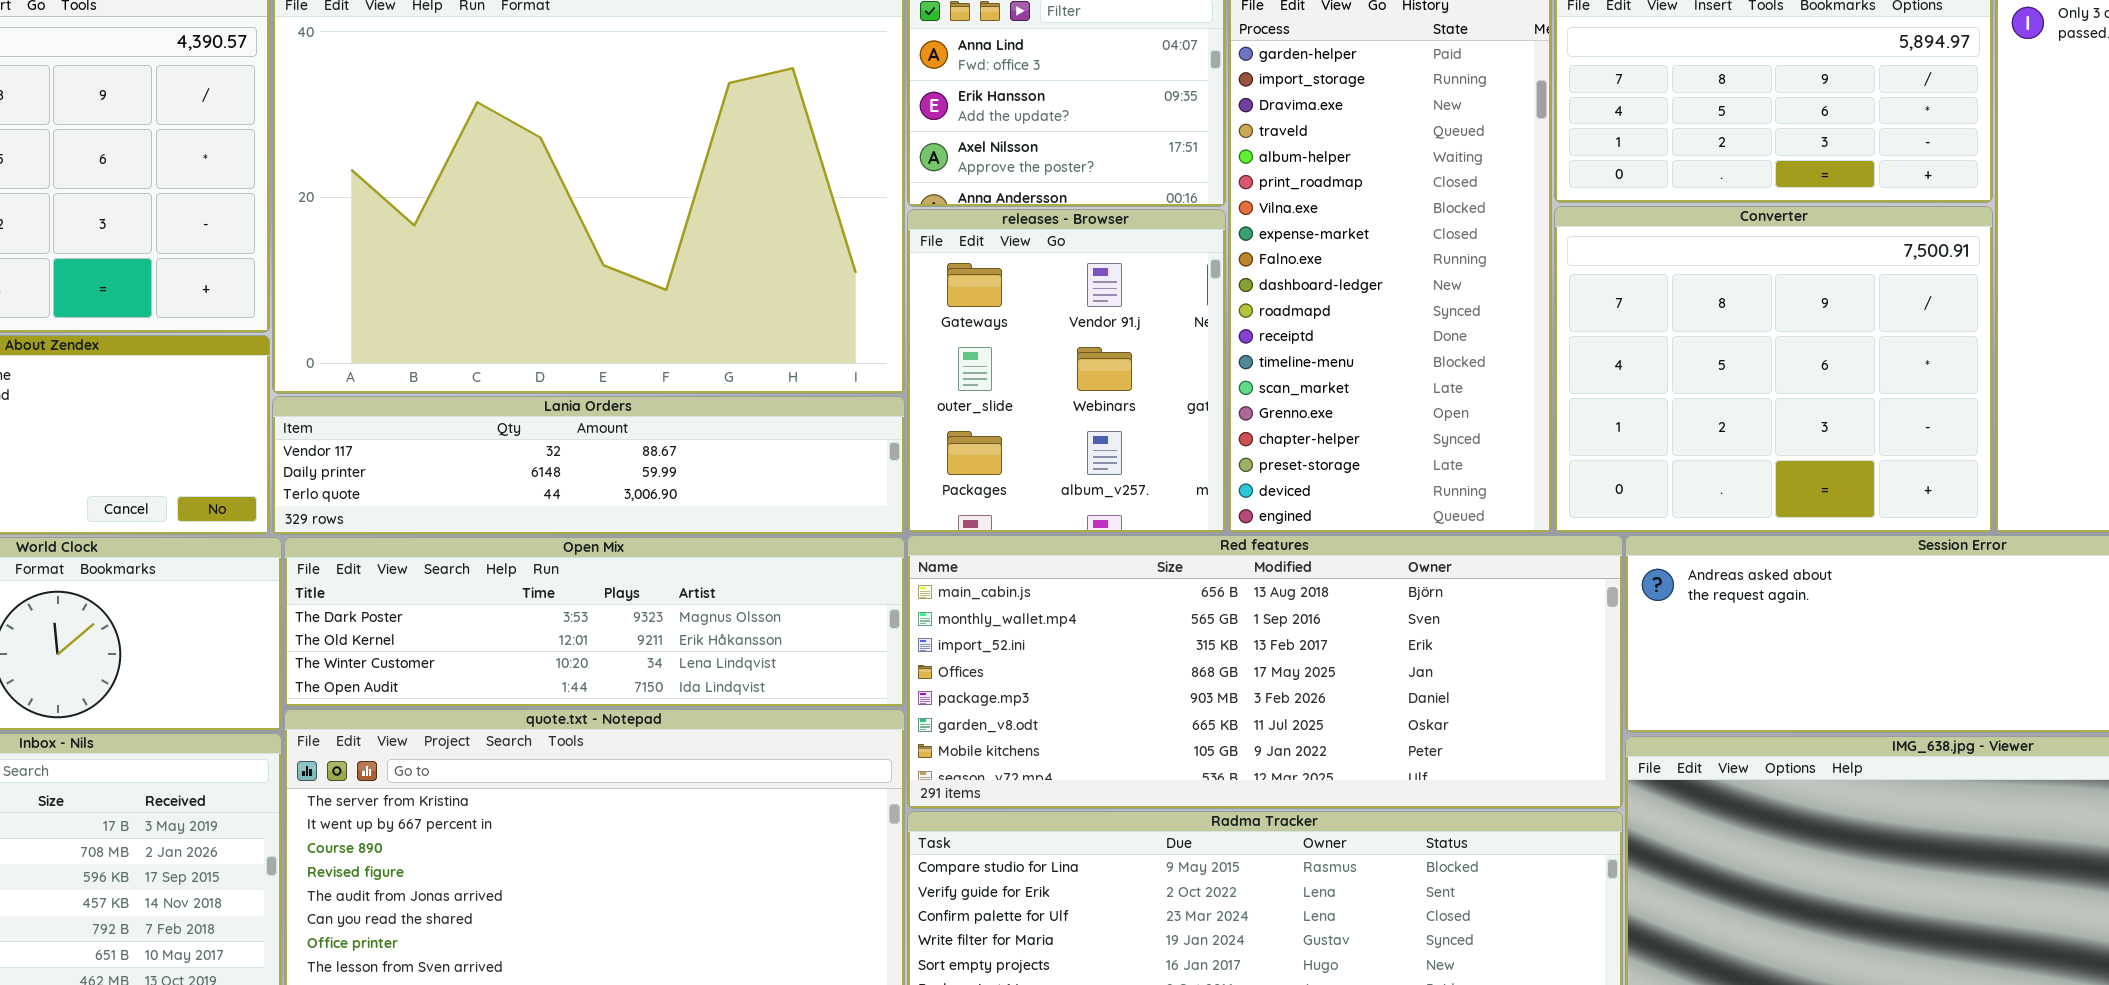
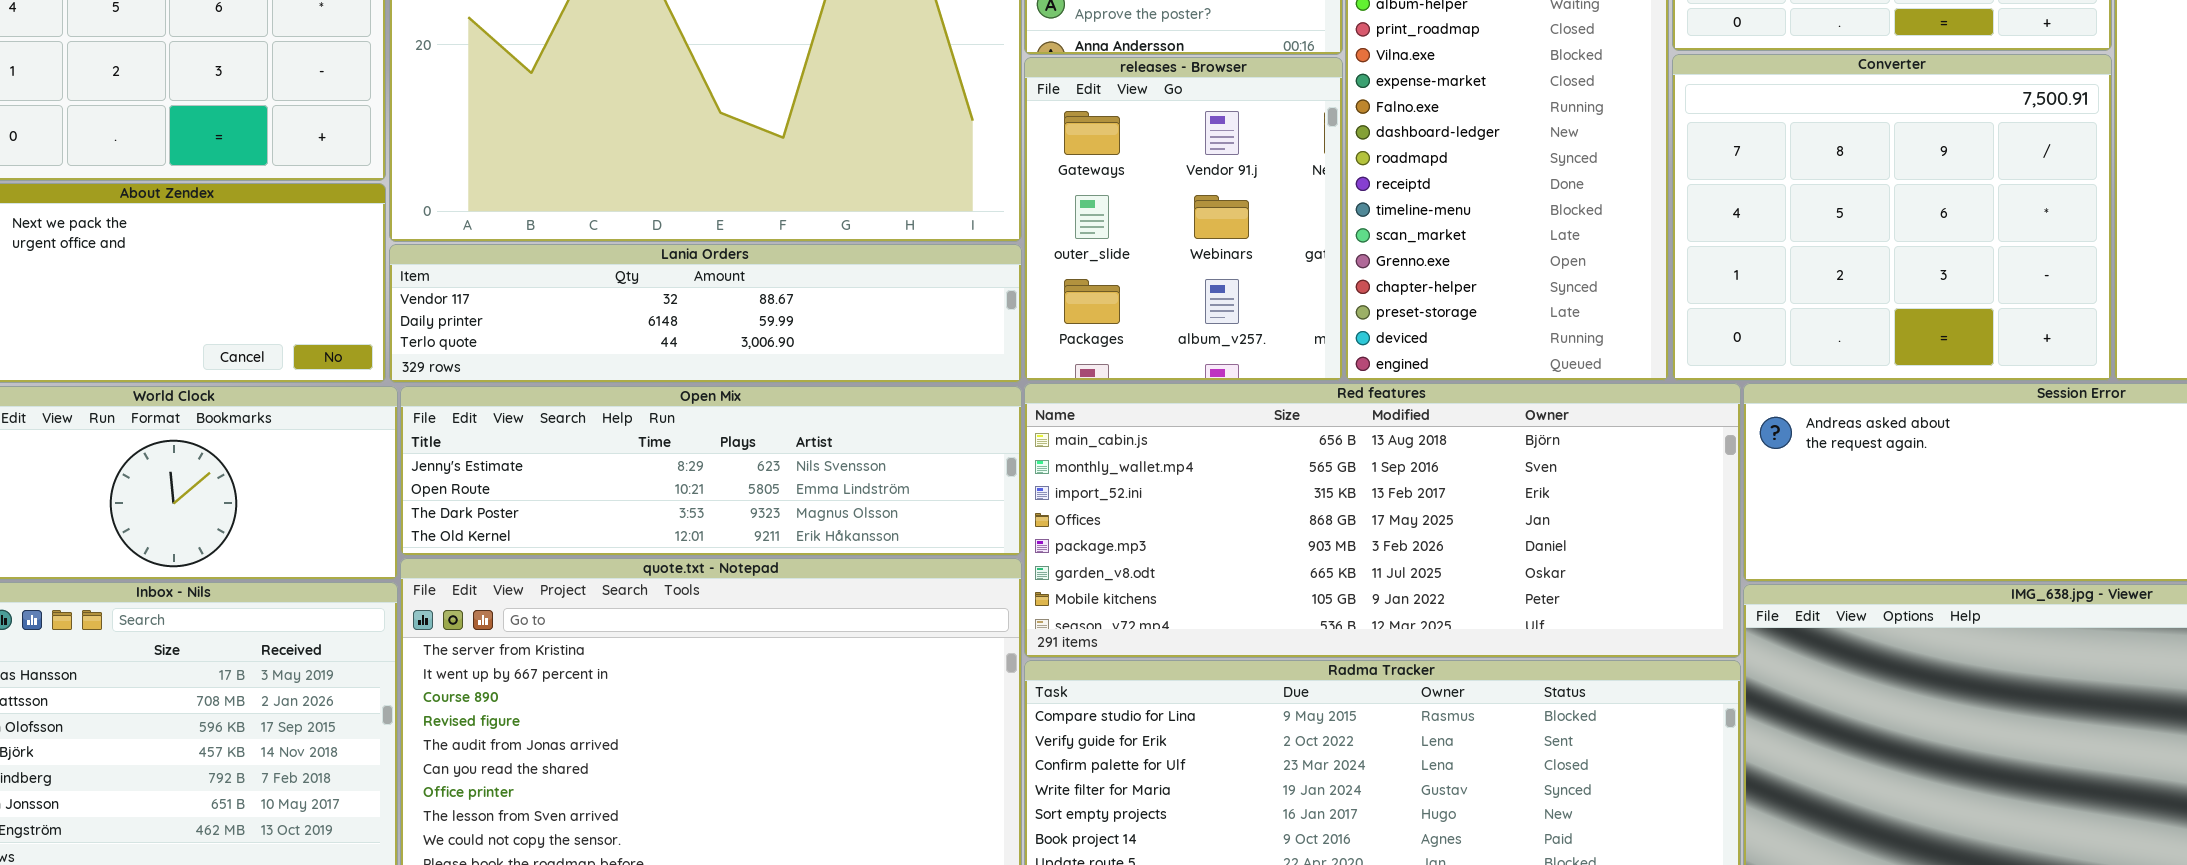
Open Mix: [284,537,905,707] -> [400,386,1022,556], scrolled up 2 rows

